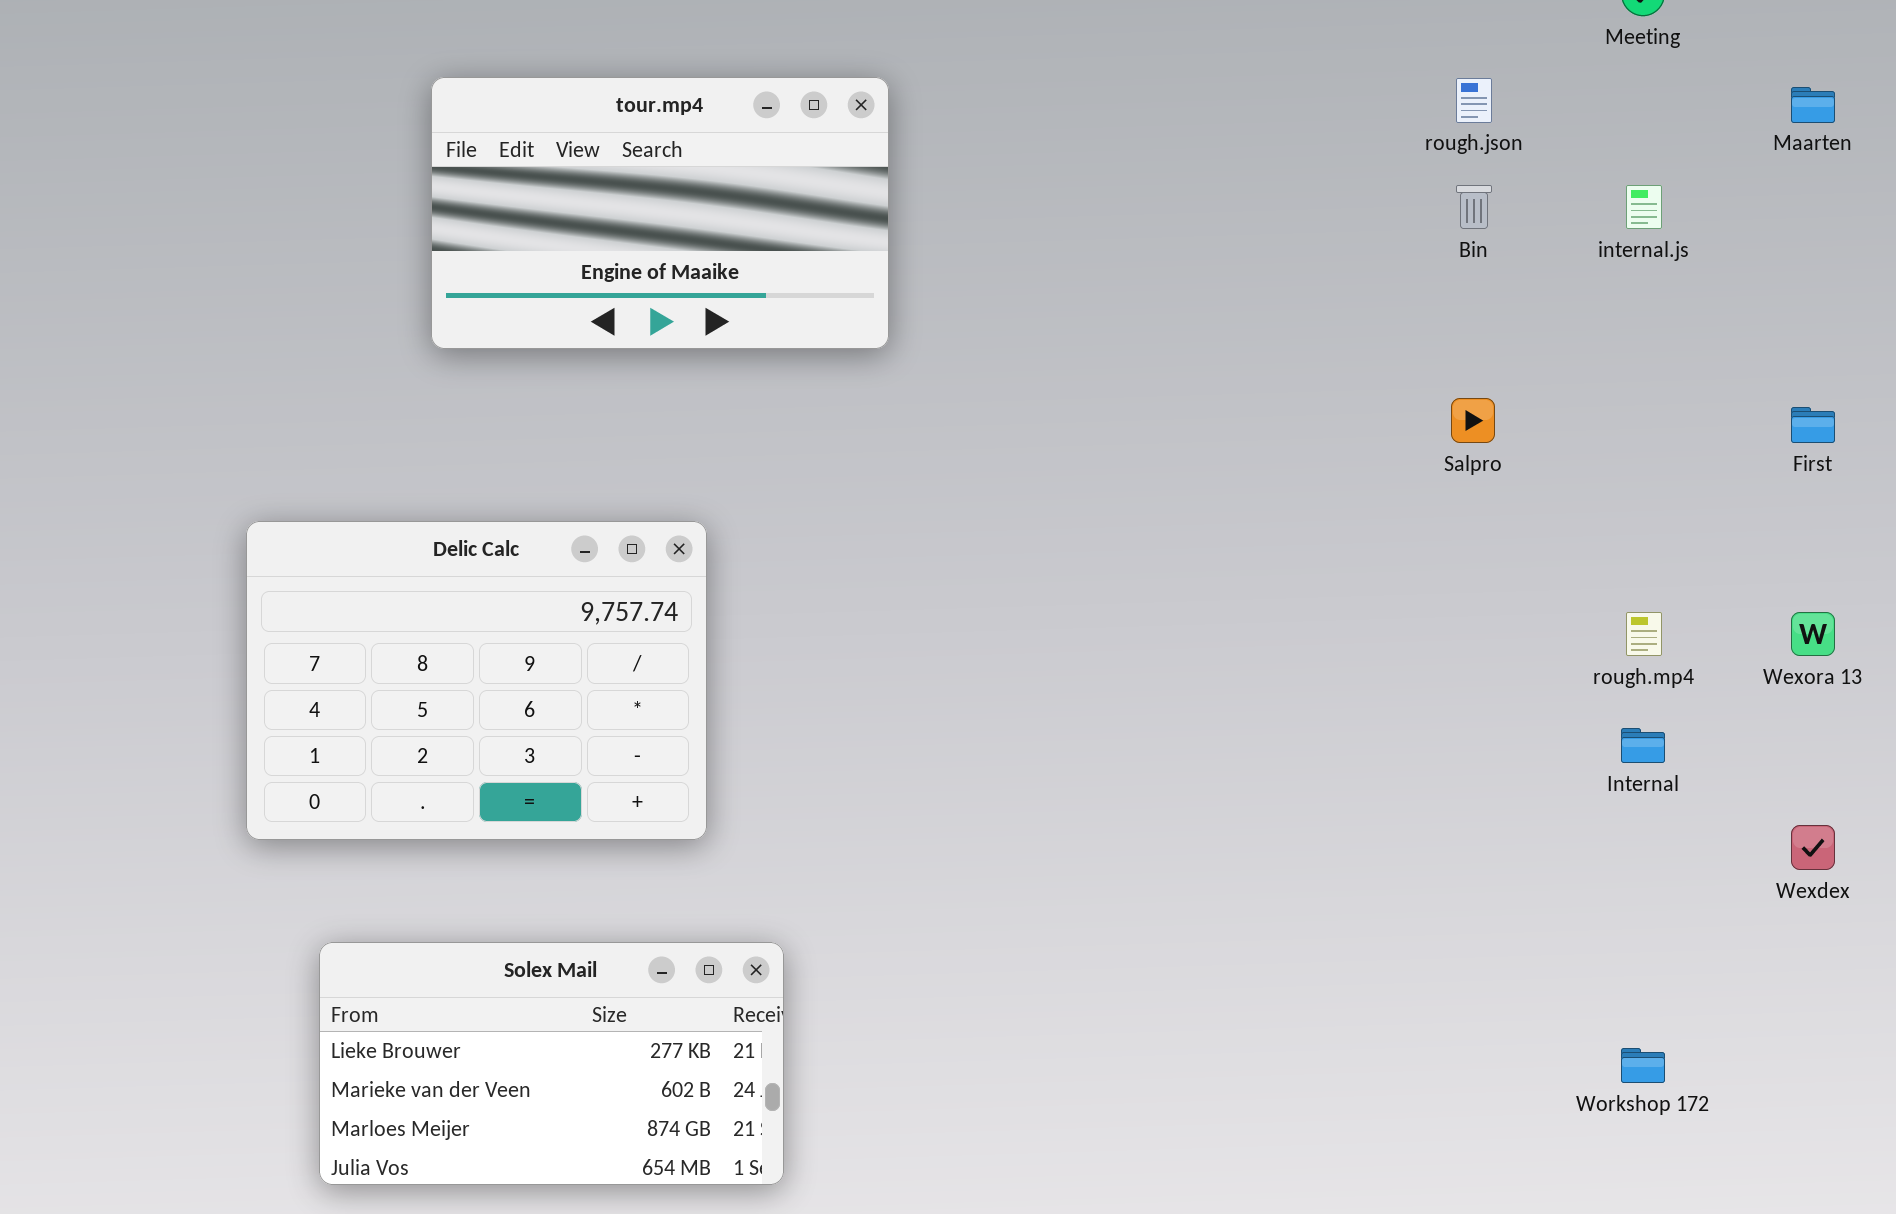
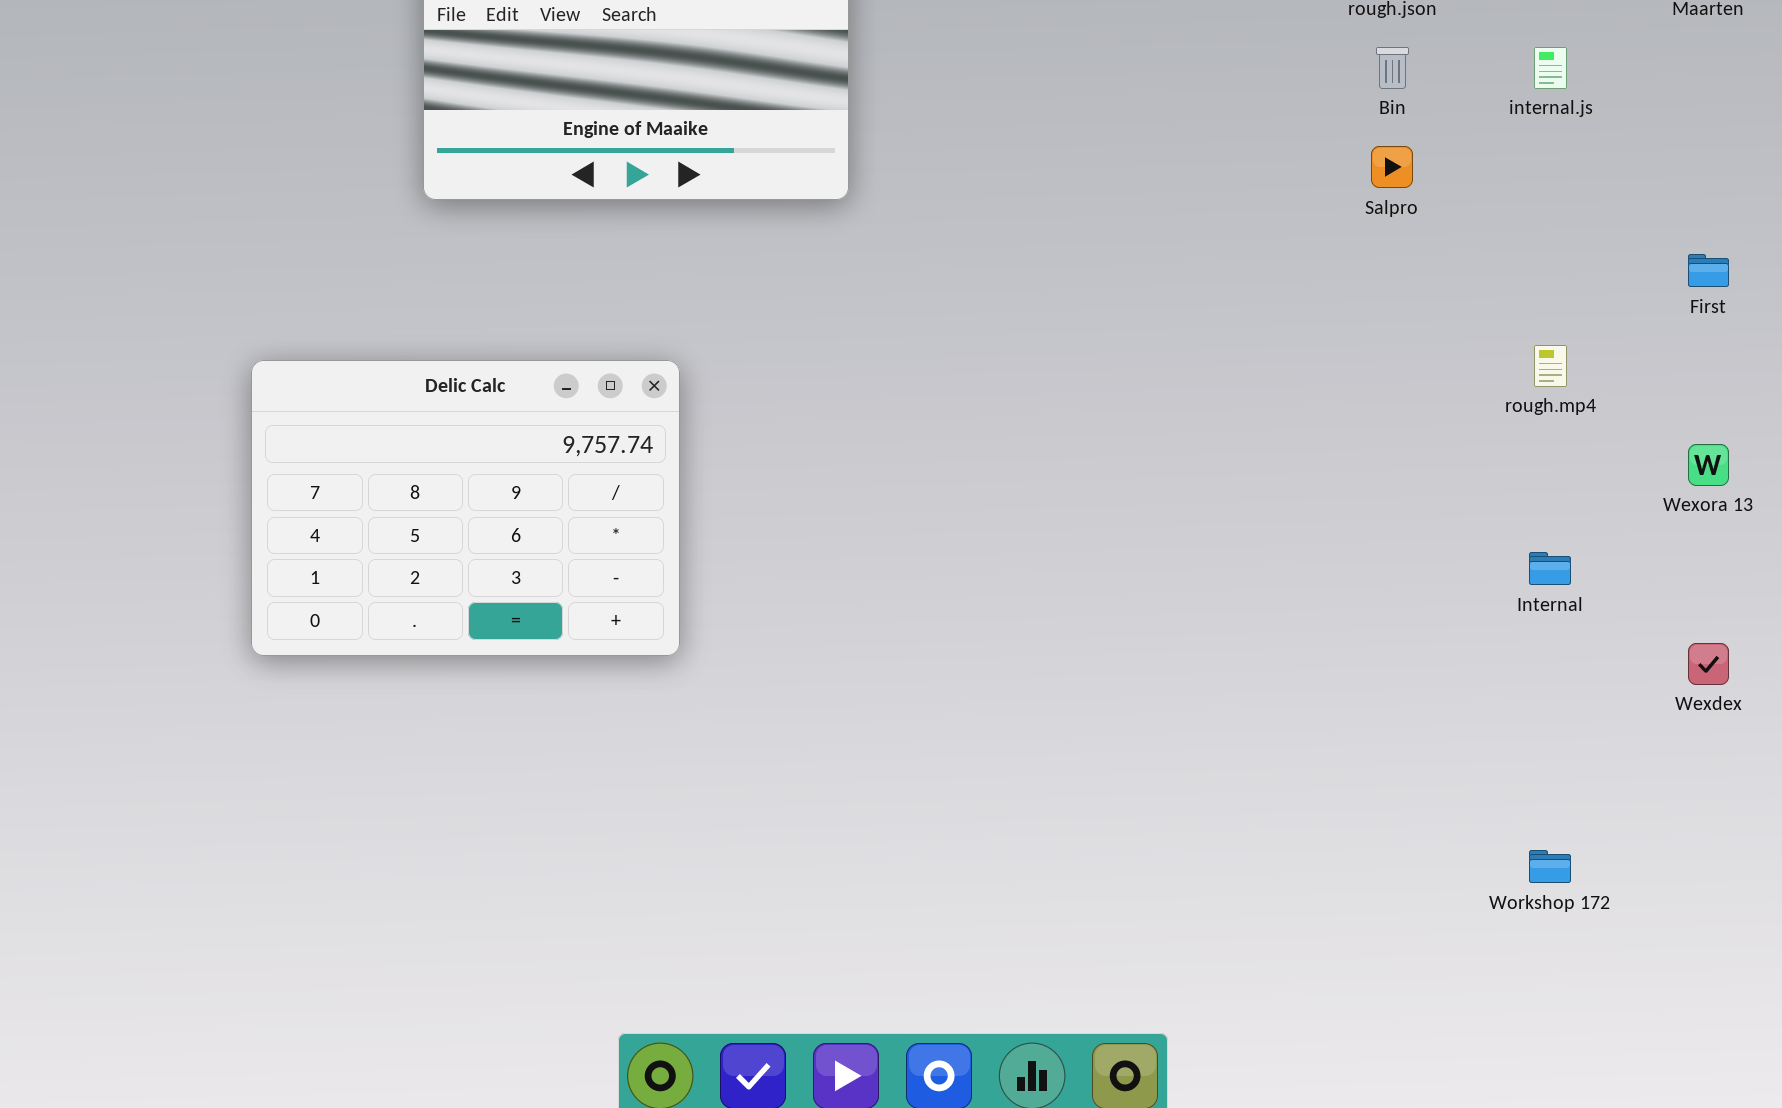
Salpro: [1451,398,1495,443] -> [1371,146,1413,188], moved
rough.mp4: [1626,612,1662,656] -> [1534,345,1567,387], moved
Solex Mail: [319,942,784,1185] -> none, closed

